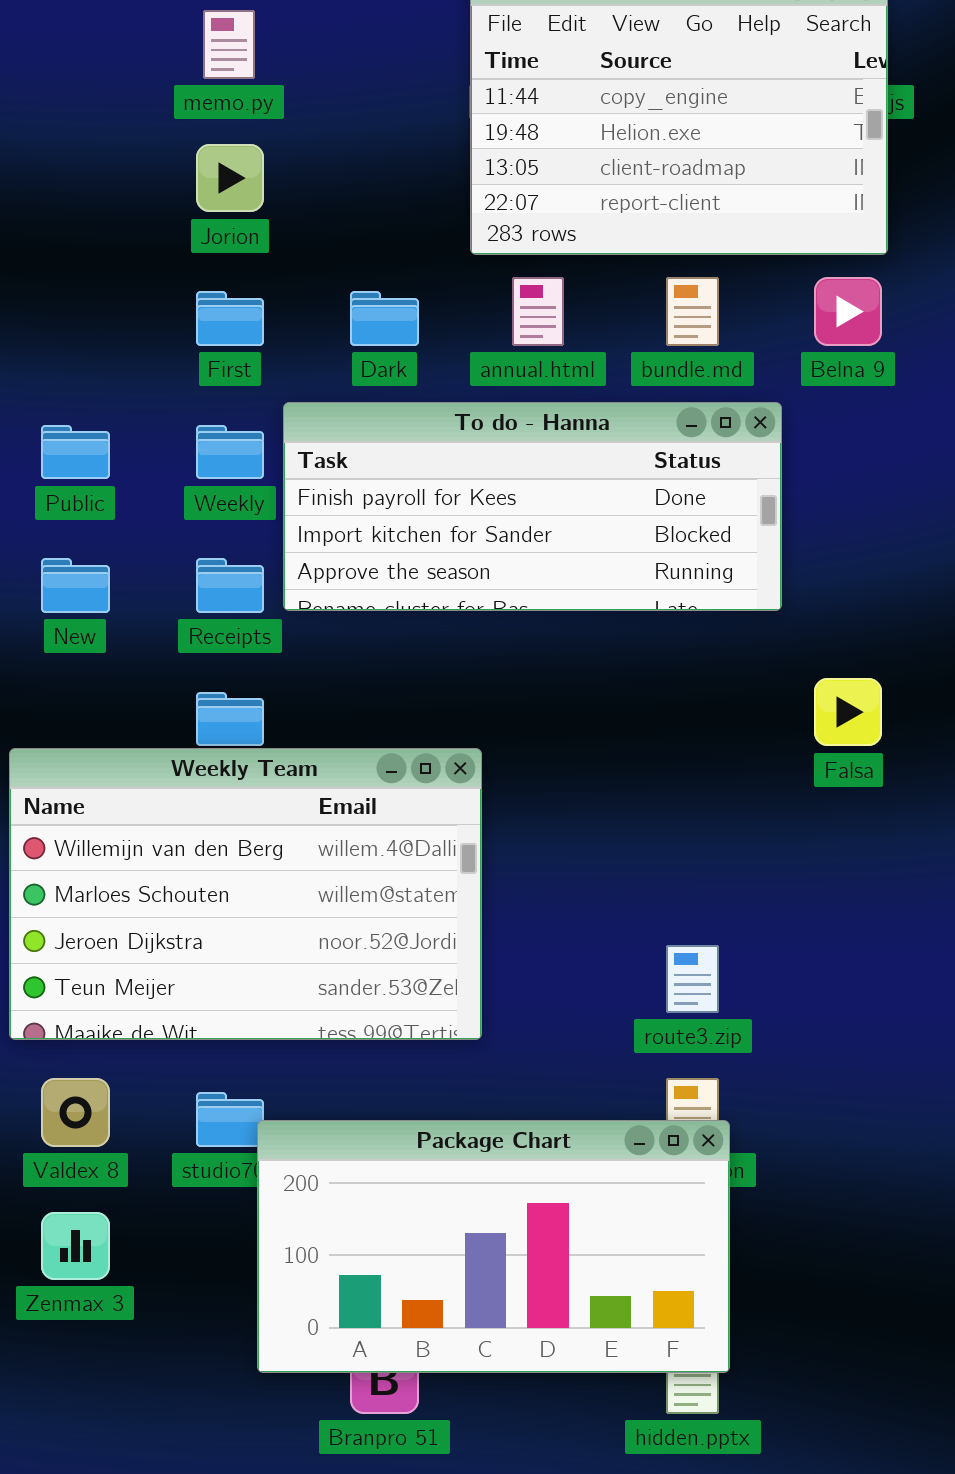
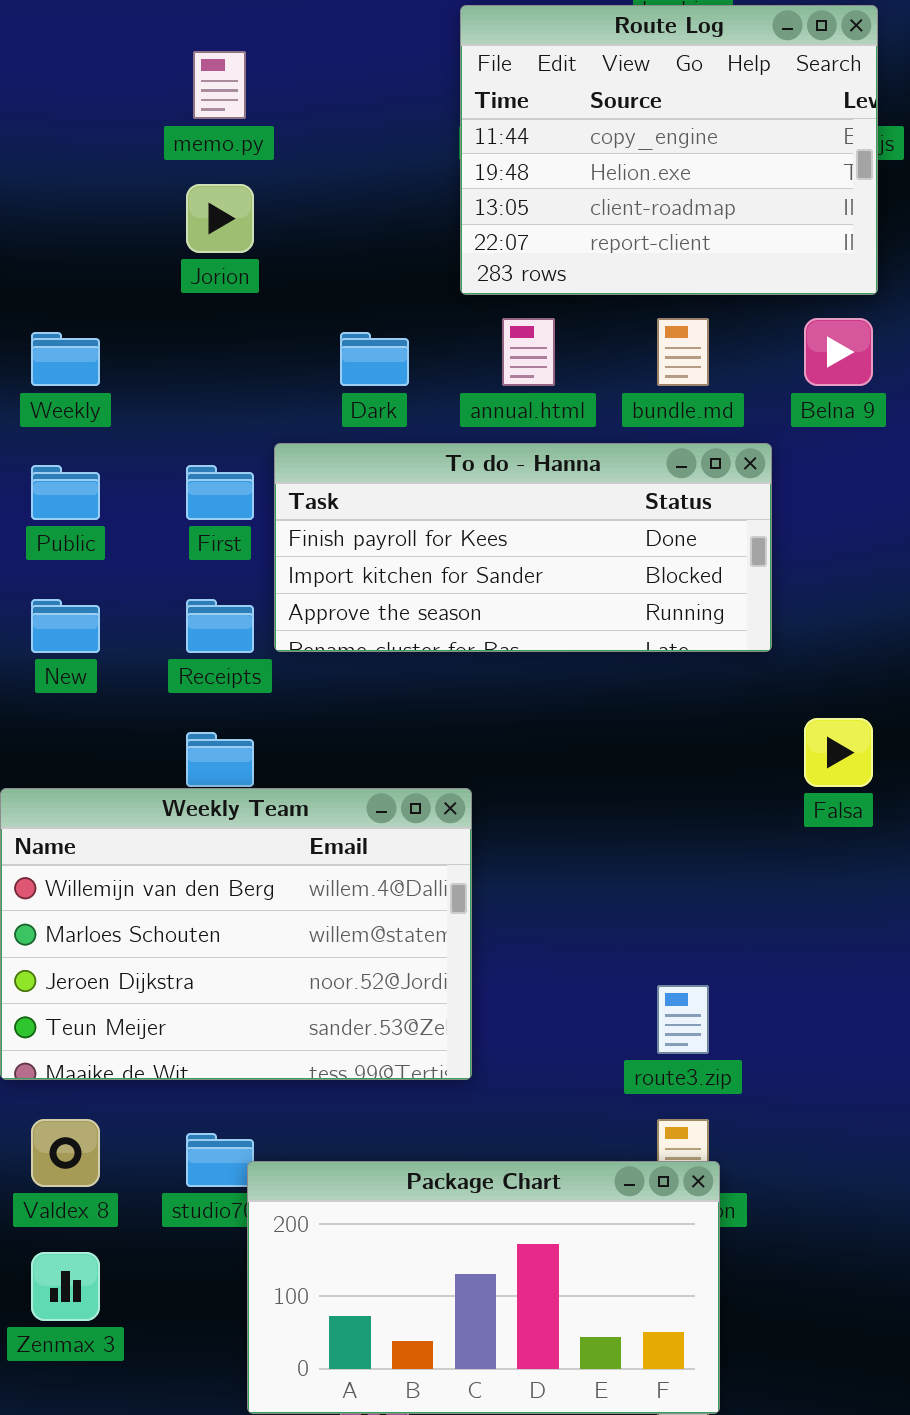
First: [196,291,264,346] -> [186,465,254,520], moved
Weekly: [196,425,264,479] -> [31,332,100,386], moved

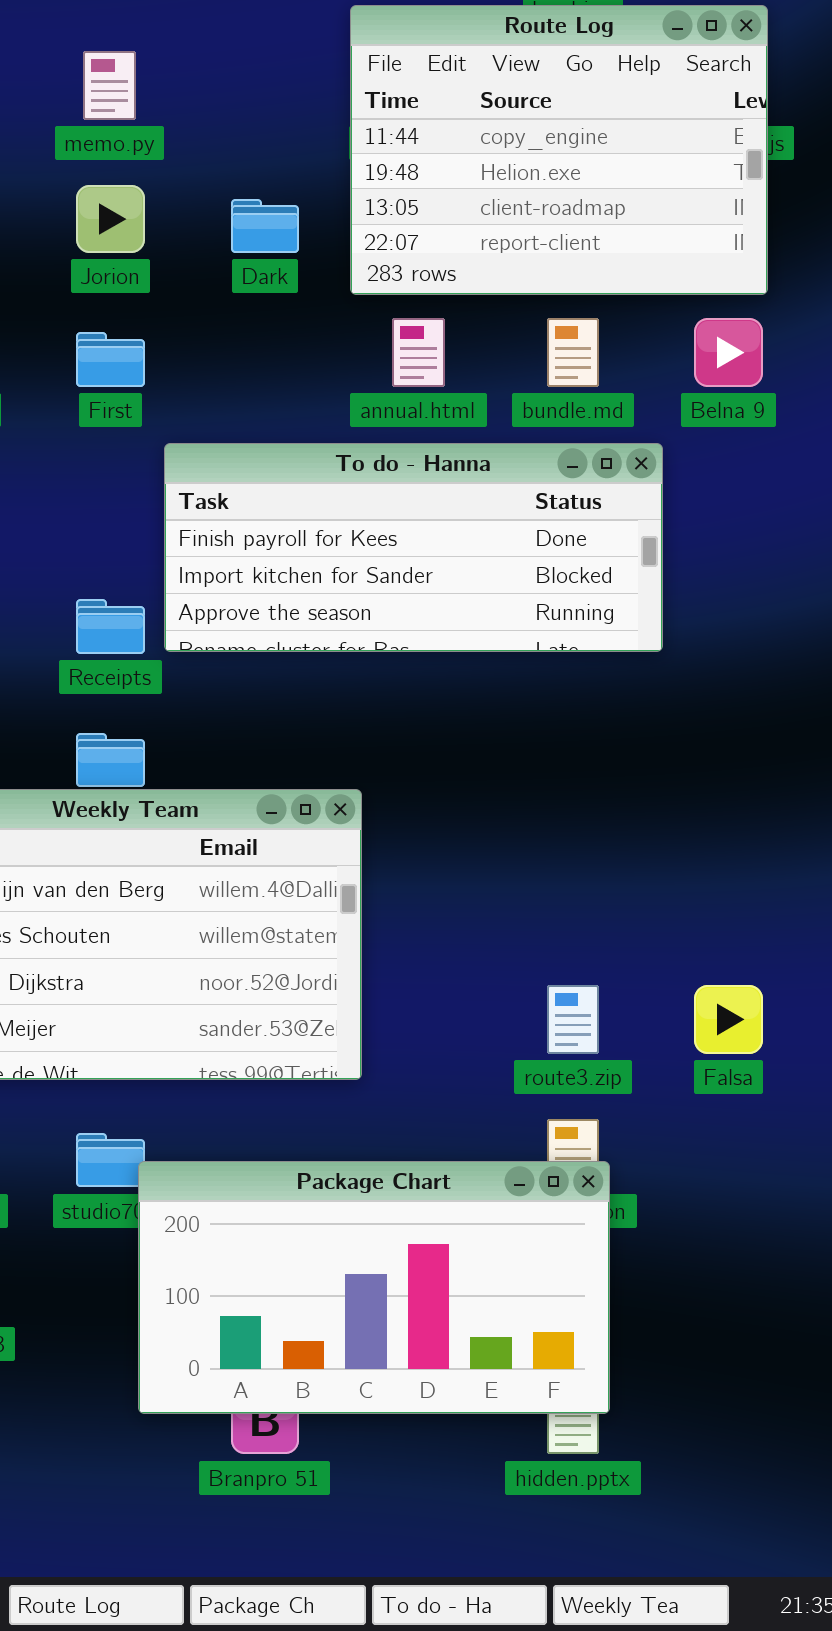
Dark: [340,332,409,386] -> [231,199,299,253], moved
First: [186,465,254,520] -> [76,332,145,387], moved
Falsa: [804,718,873,787] -> [694,985,763,1054], moved

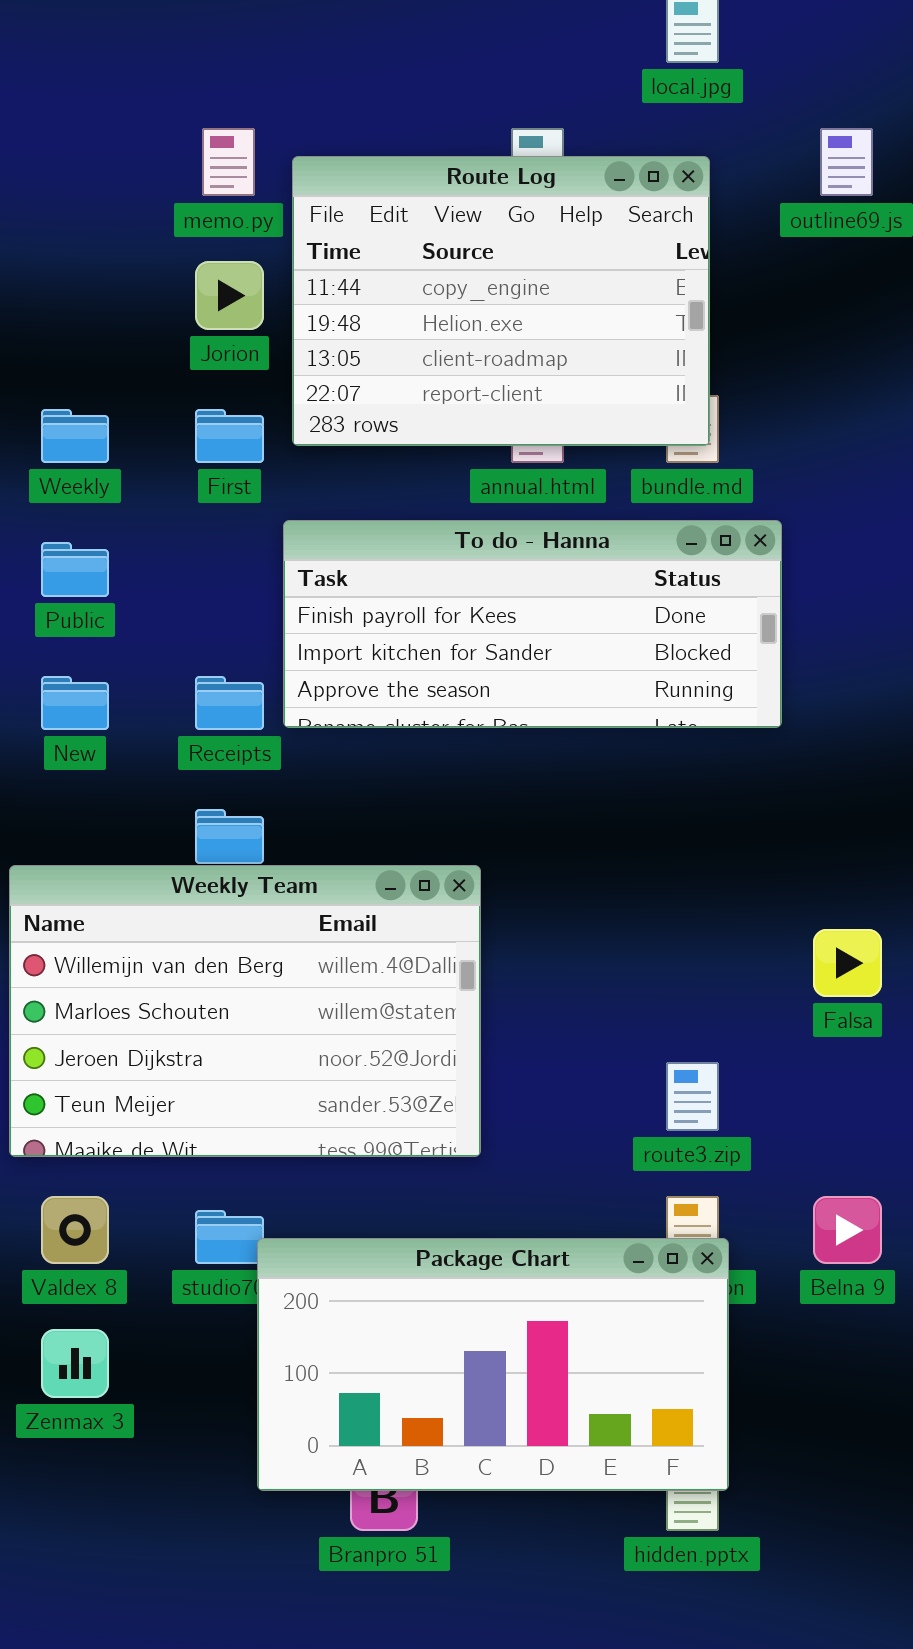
Route Log: [350,5,768,295] -> [292,156,710,446], moved
Belna 9: [694,318,763,387] -> [813,1196,882,1264], moved
Falsa: [694,985,763,1054] -> [813,929,882,997], moved

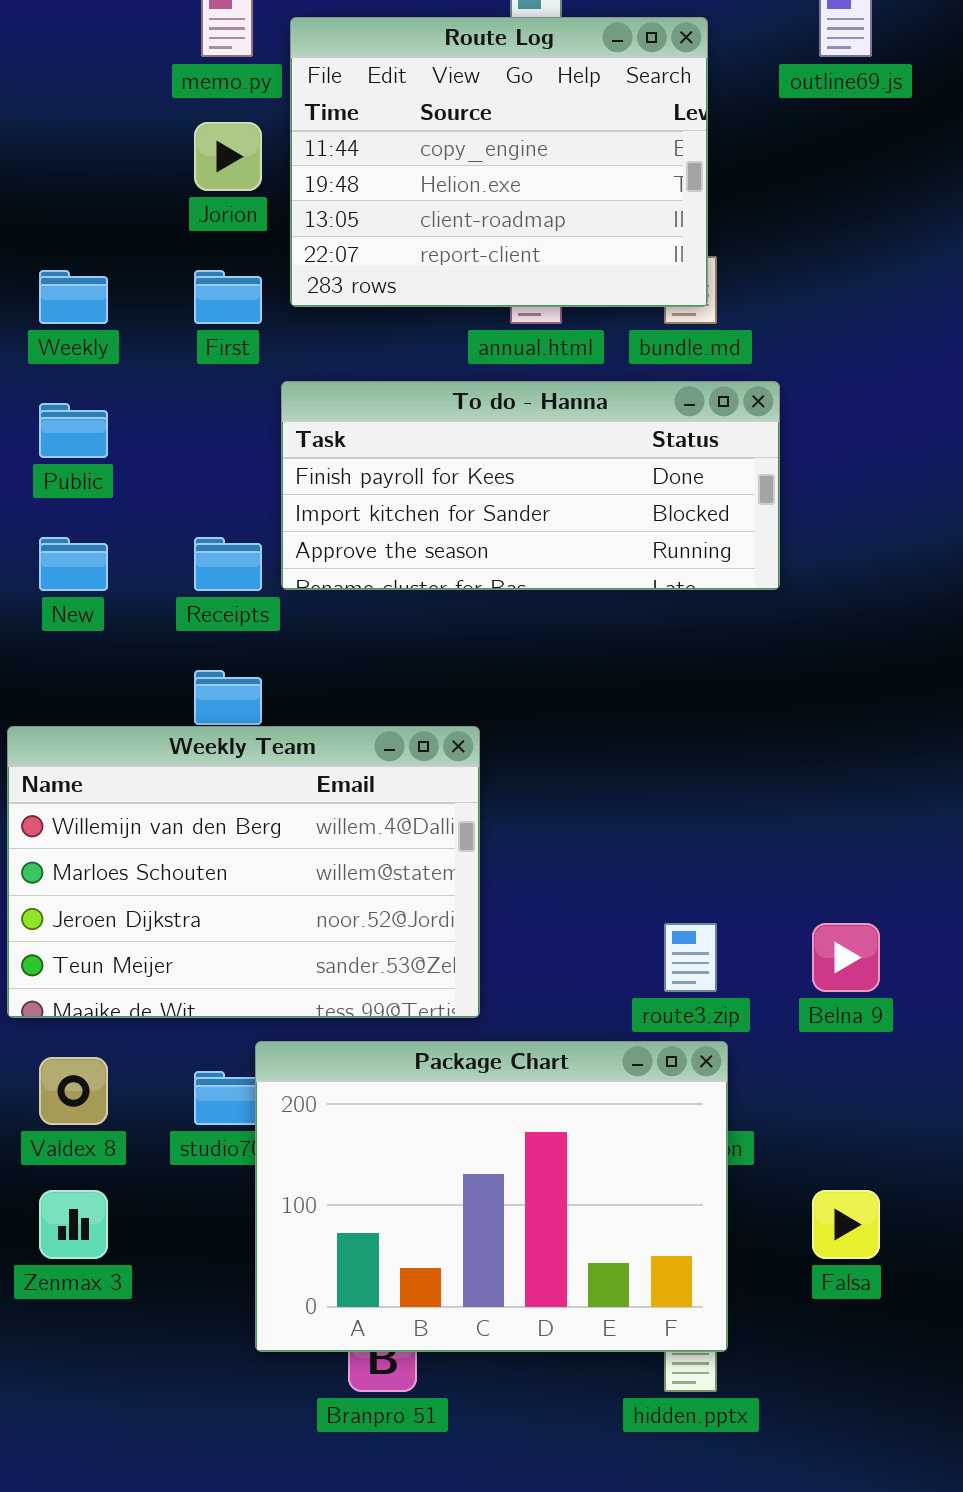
Falsa: [813,929,882,997] -> [812,1190,880,1259], moved
Belna 9: [813,1196,882,1264] -> [812,923,880,992], moved
Package Chart: [257,1238,729,1491] -> [255,1041,728,1352], resized

